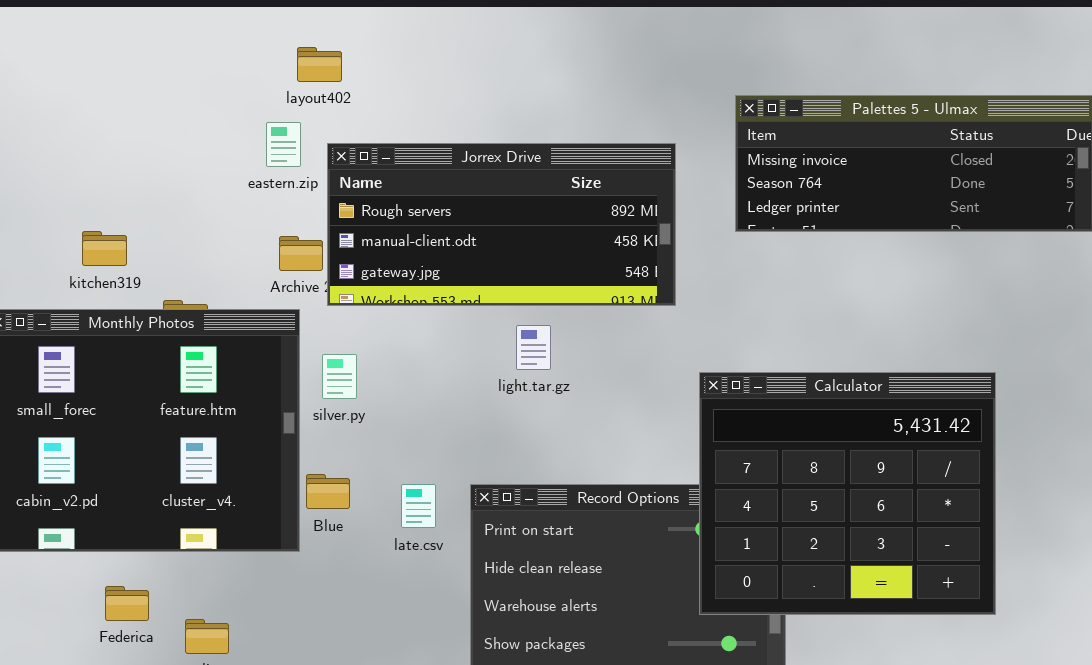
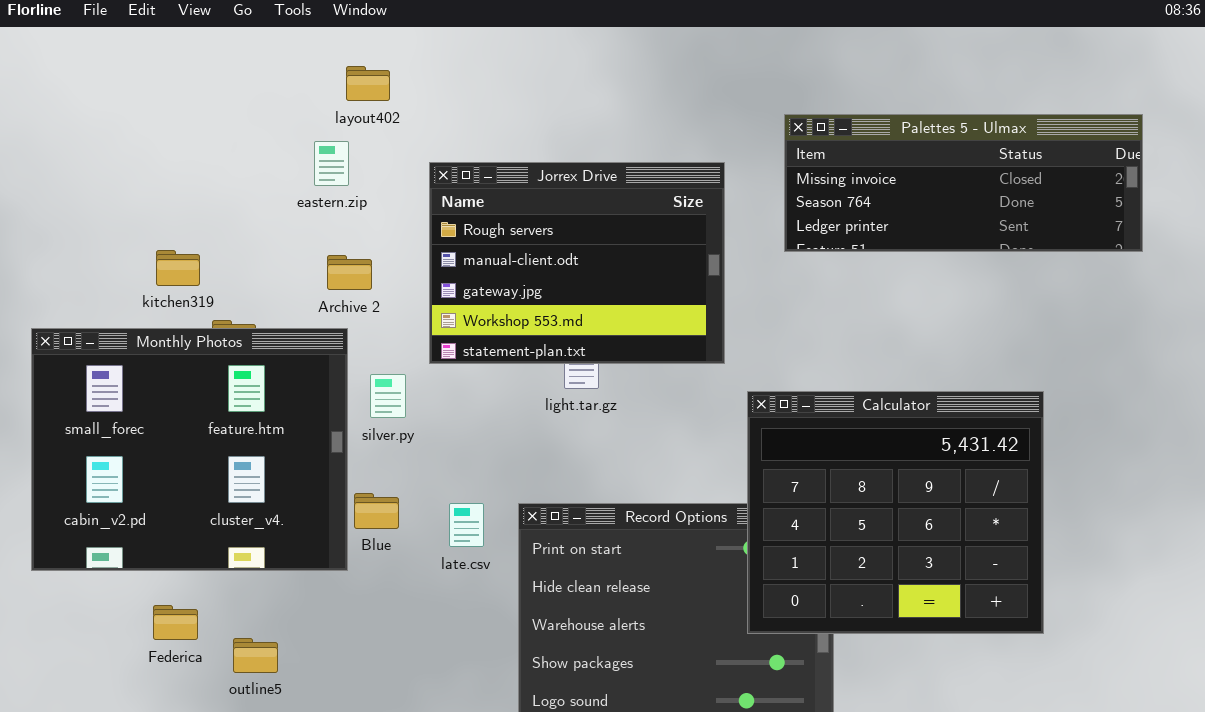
Jorrex Drive: [327,143,676,306] -> [429,162,725,364], resized
kitchen319: [82,231,127,266] -> [156,250,200,286], moved

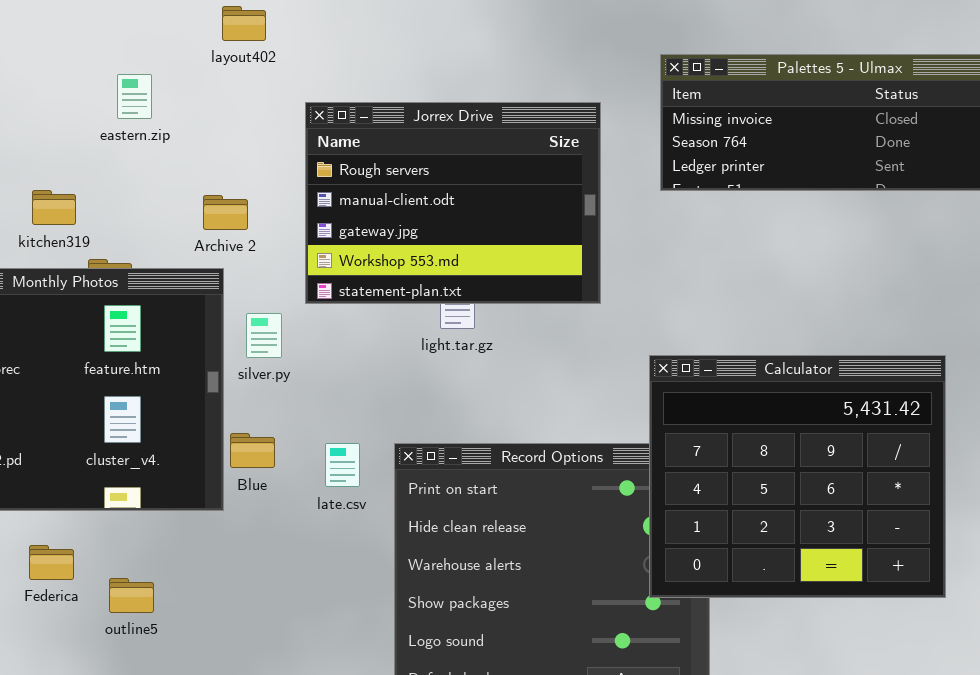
eastern.zip: [314,141,349,186] -> [117,74,152,119], moved
Calculator: [747,391,1044,634] -> [649,355,946,598], moved

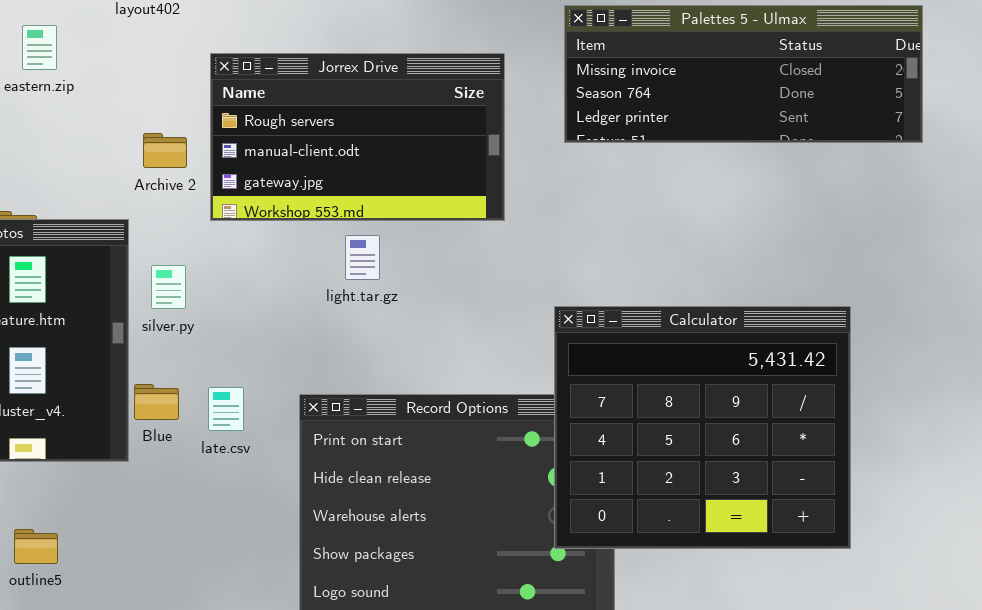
Jorrex Drive: [305,102,601,304] -> [210,53,505,221], resized
Archive 2: [203,195,248,230] -> [143,133,187,168], moved
late.csv: [325,443,360,487] -> [208,387,244,431], moved

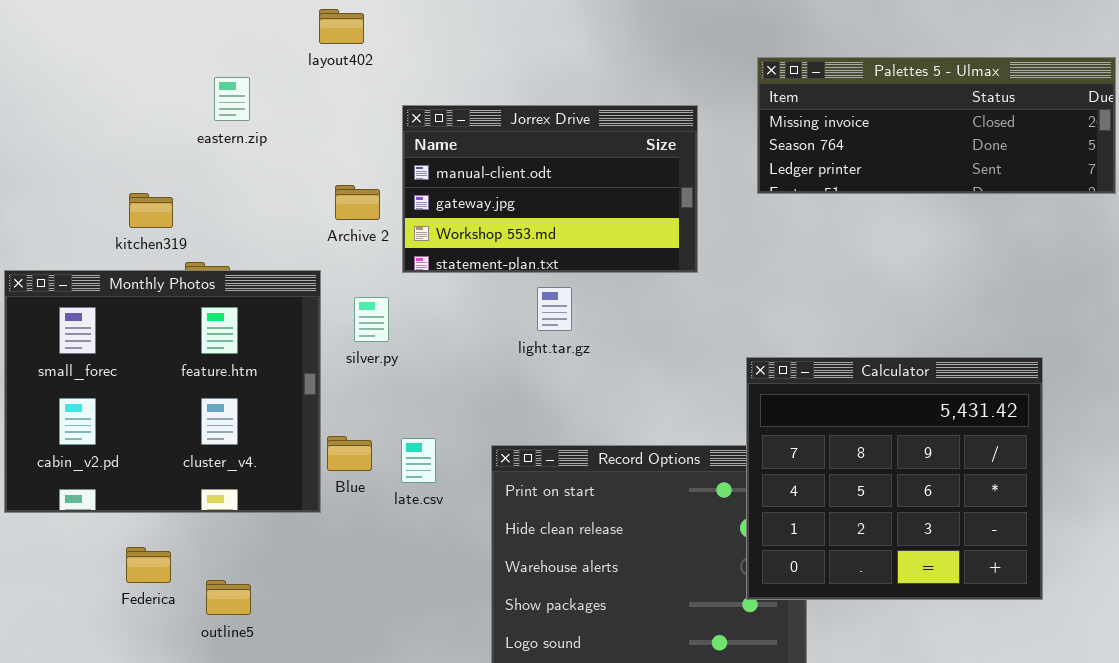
Jorrex Drive: [210,53,505,221] -> [402,105,698,273], scrolled down 1 row
silver.py: [151,265,186,309] -> [354,297,389,342], moved

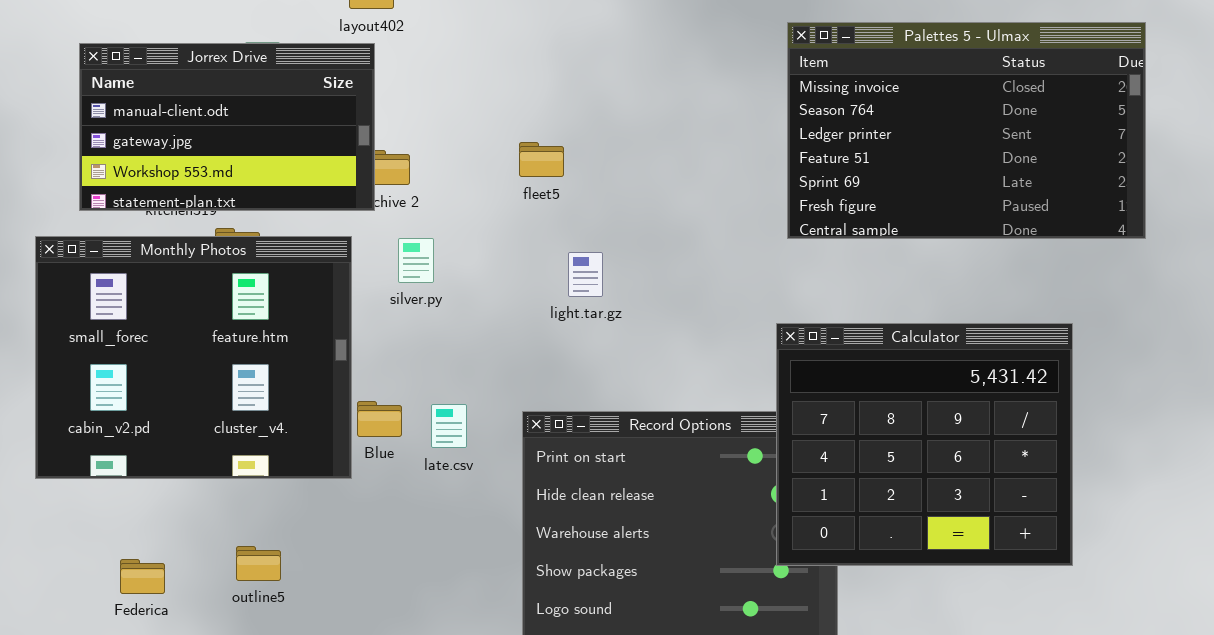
Palettes 5 - Ulmax: [757,57,1116,194] -> [787,22,1146,239], resized
Jorrex Drive: [402,105,698,273] -> [79,43,375,211], moved
silver.py: [354,297,389,342] -> [398,238,434,283], moved
Federica: [126,547,171,583] -> [120,559,165,594], moved

